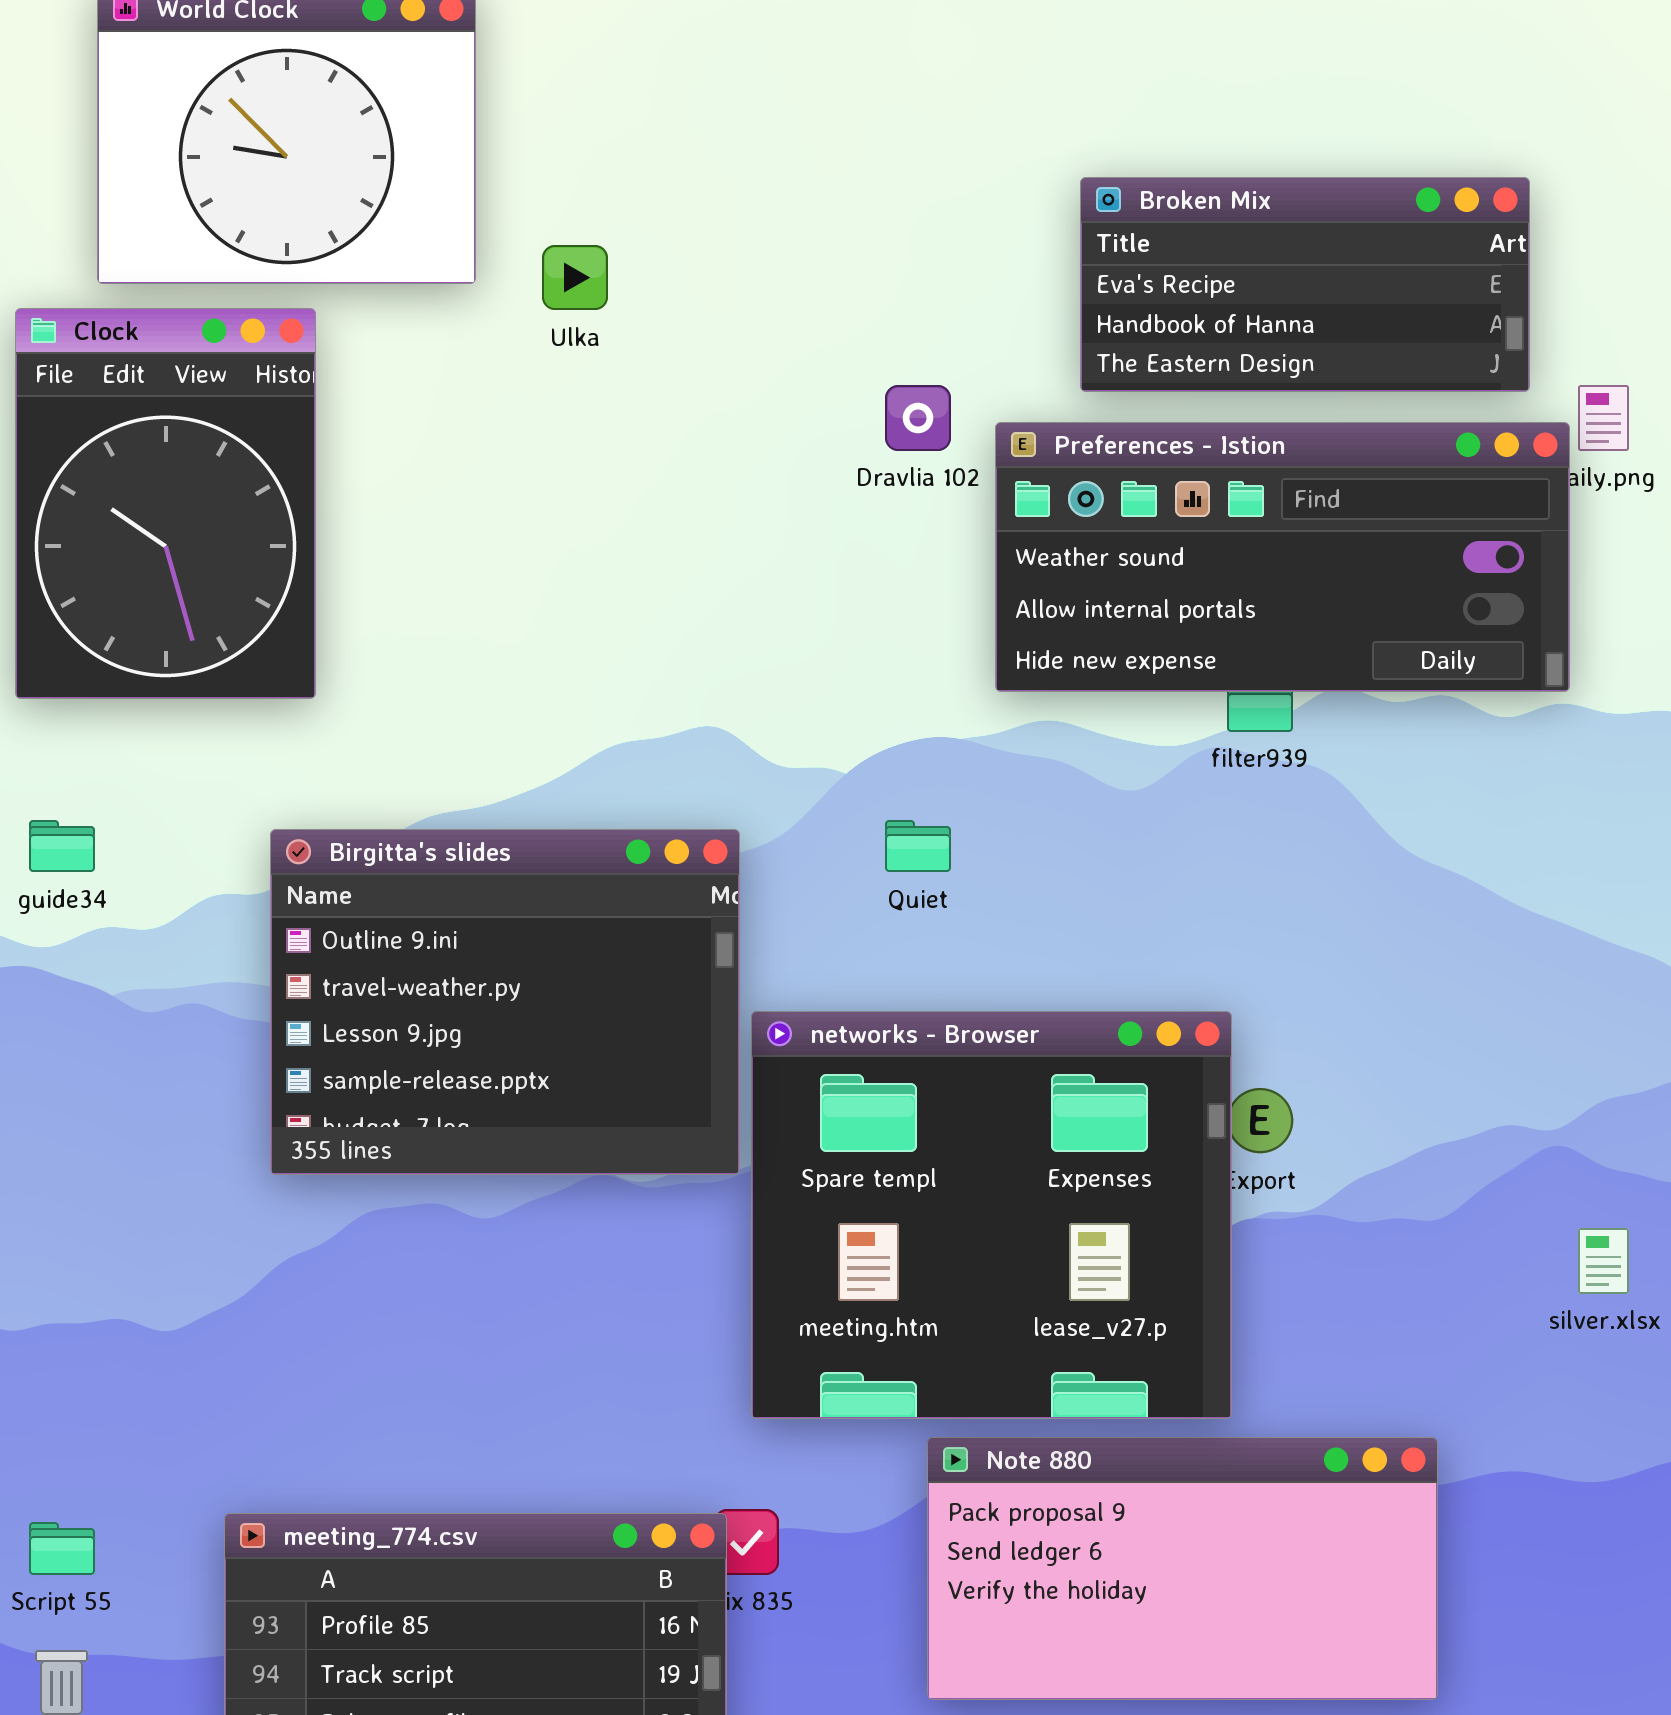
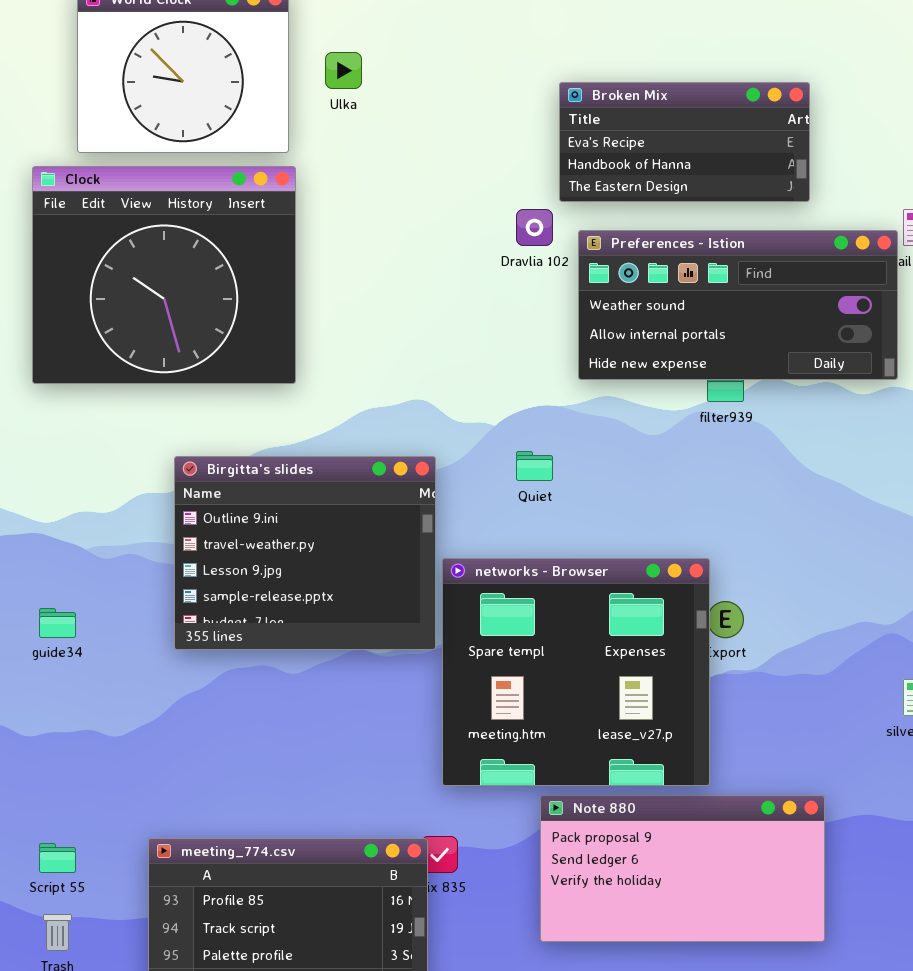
Broken Mix: [1080,177,1530,392] -> [559,82,810,202], moved
Ulka: [542,245,608,310] -> [325,52,362,89], moved
Clock: [15,308,316,699] -> [32,166,296,384], resized
guide34: [29,820,95,872] -> [39,608,76,638], moved

